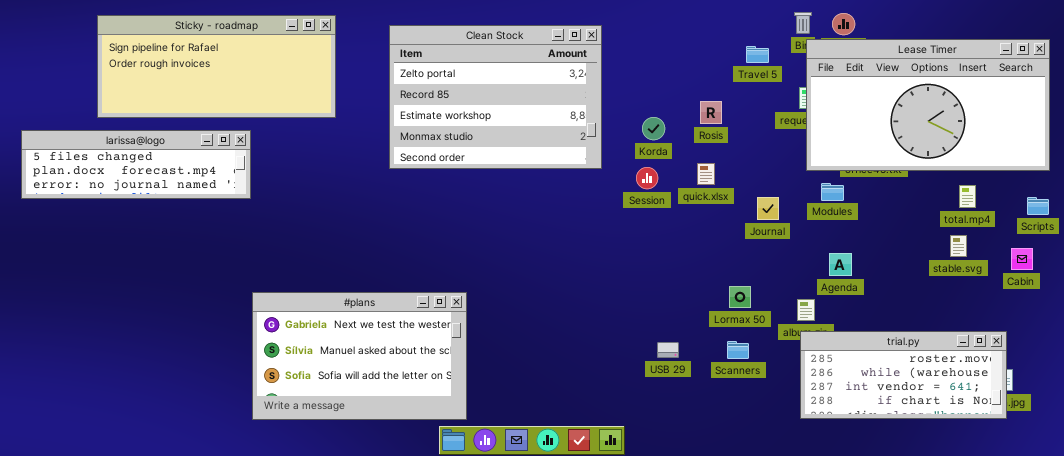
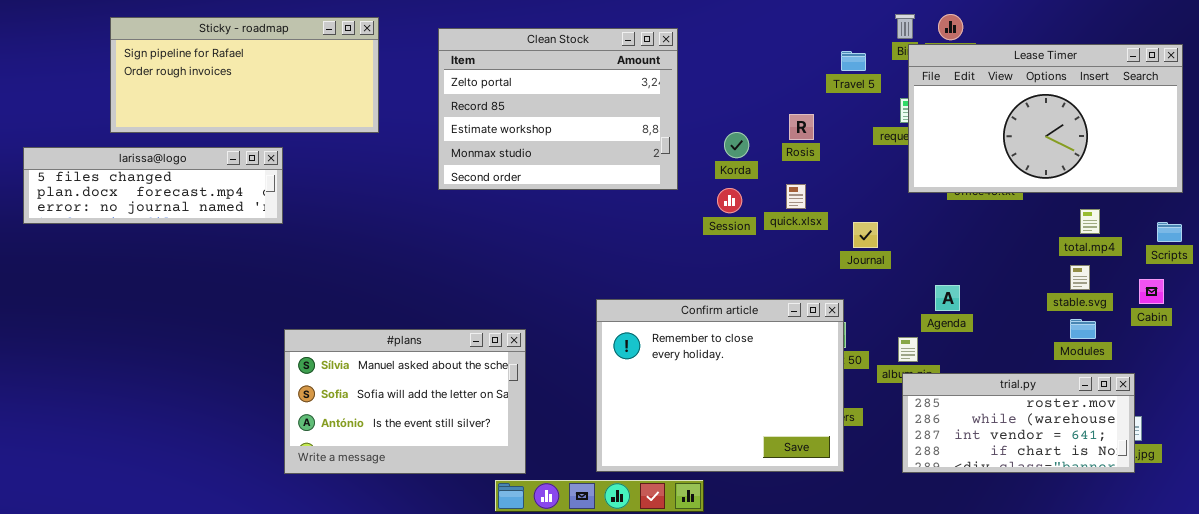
Modules: [821,183,844,201] -> [1070,319,1096,339], moved
Confirm article: none -> [596,299,844,472], opened
#plans: [252,292,467,420] -> [284,329,526,474], scrolled down 1 row

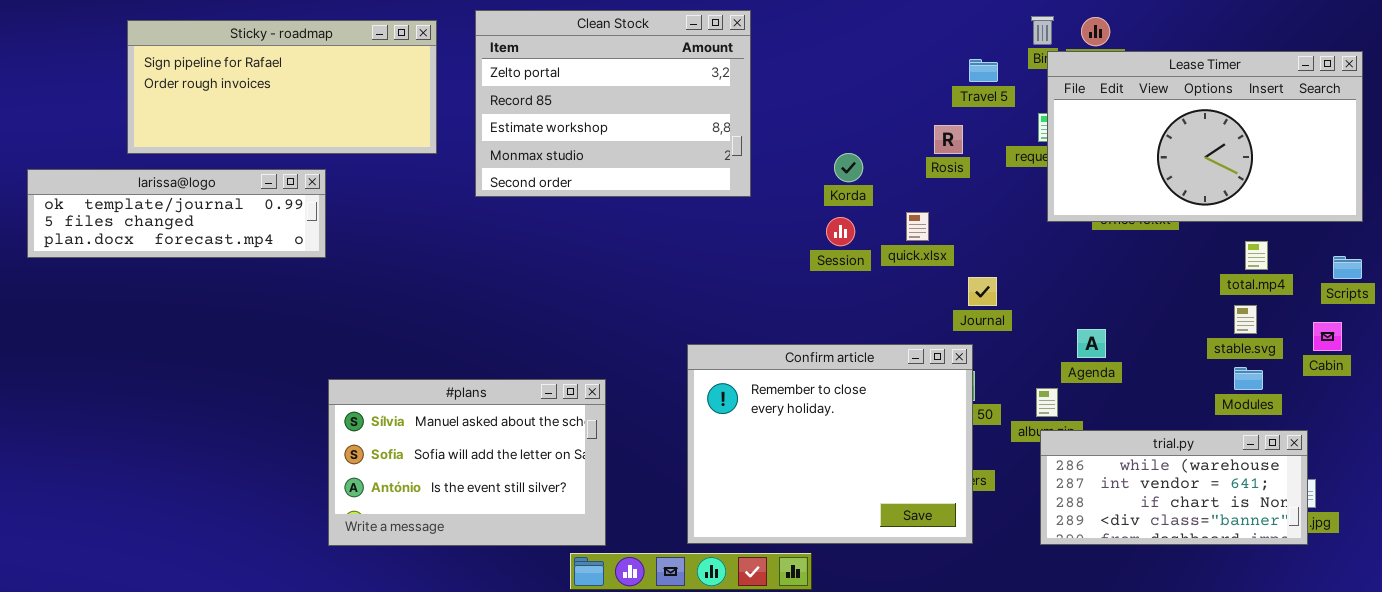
Clean Stock: [438,28,678,190] -> [475,10,751,197], moved
Rosis: [789,114,814,140] -> [934,125,963,154], moved
larissa@logo: [23,147,283,224] -> [27,169,326,258], scrolled up 1 row
Journal: [853,222,878,248] -> [968,277,997,306], moved
trial.py: [902,373,1135,473] -> [1040,430,1308,545], scrolled down 1 row

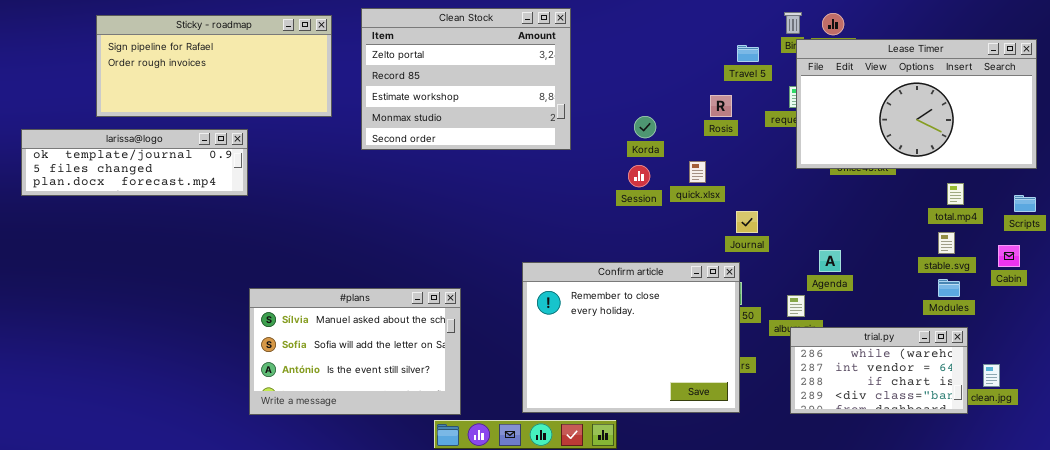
trial.py: [1040,430,1308,545] -> [790,327,968,414], resized

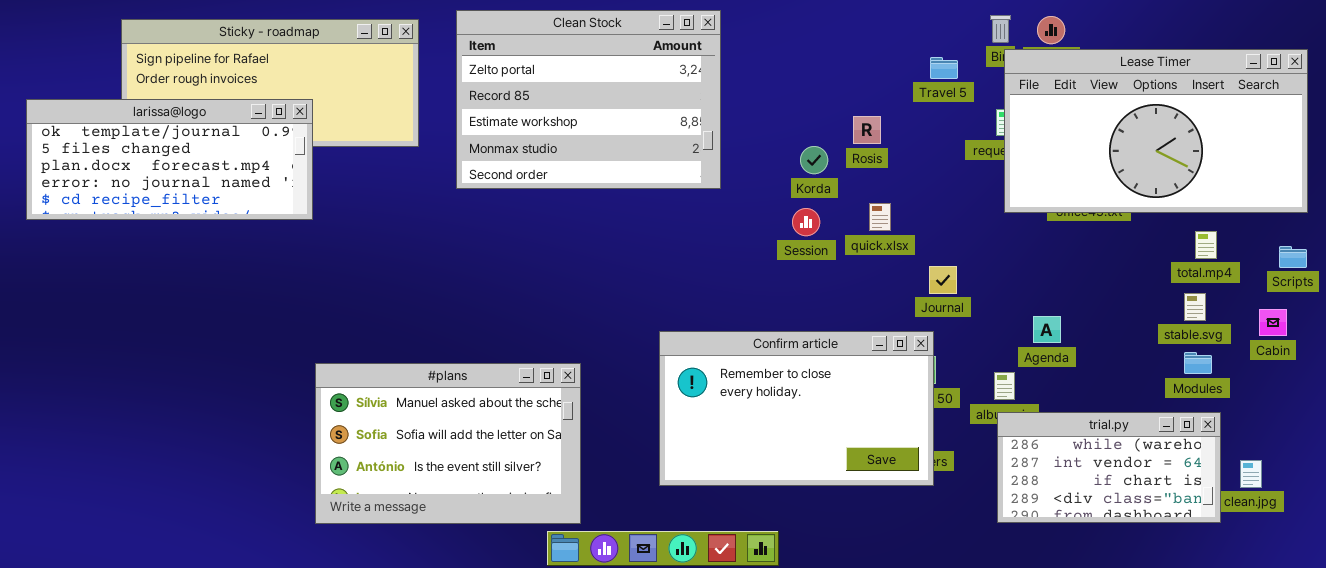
Rosis: [710,95,732,117] -> [853,116,881,144], moved
larissa@logo: [21,129,248,196] -> [26,99,313,220], moved, resized
Confirm article: [522,262,740,413] -> [659,331,934,486], resized

